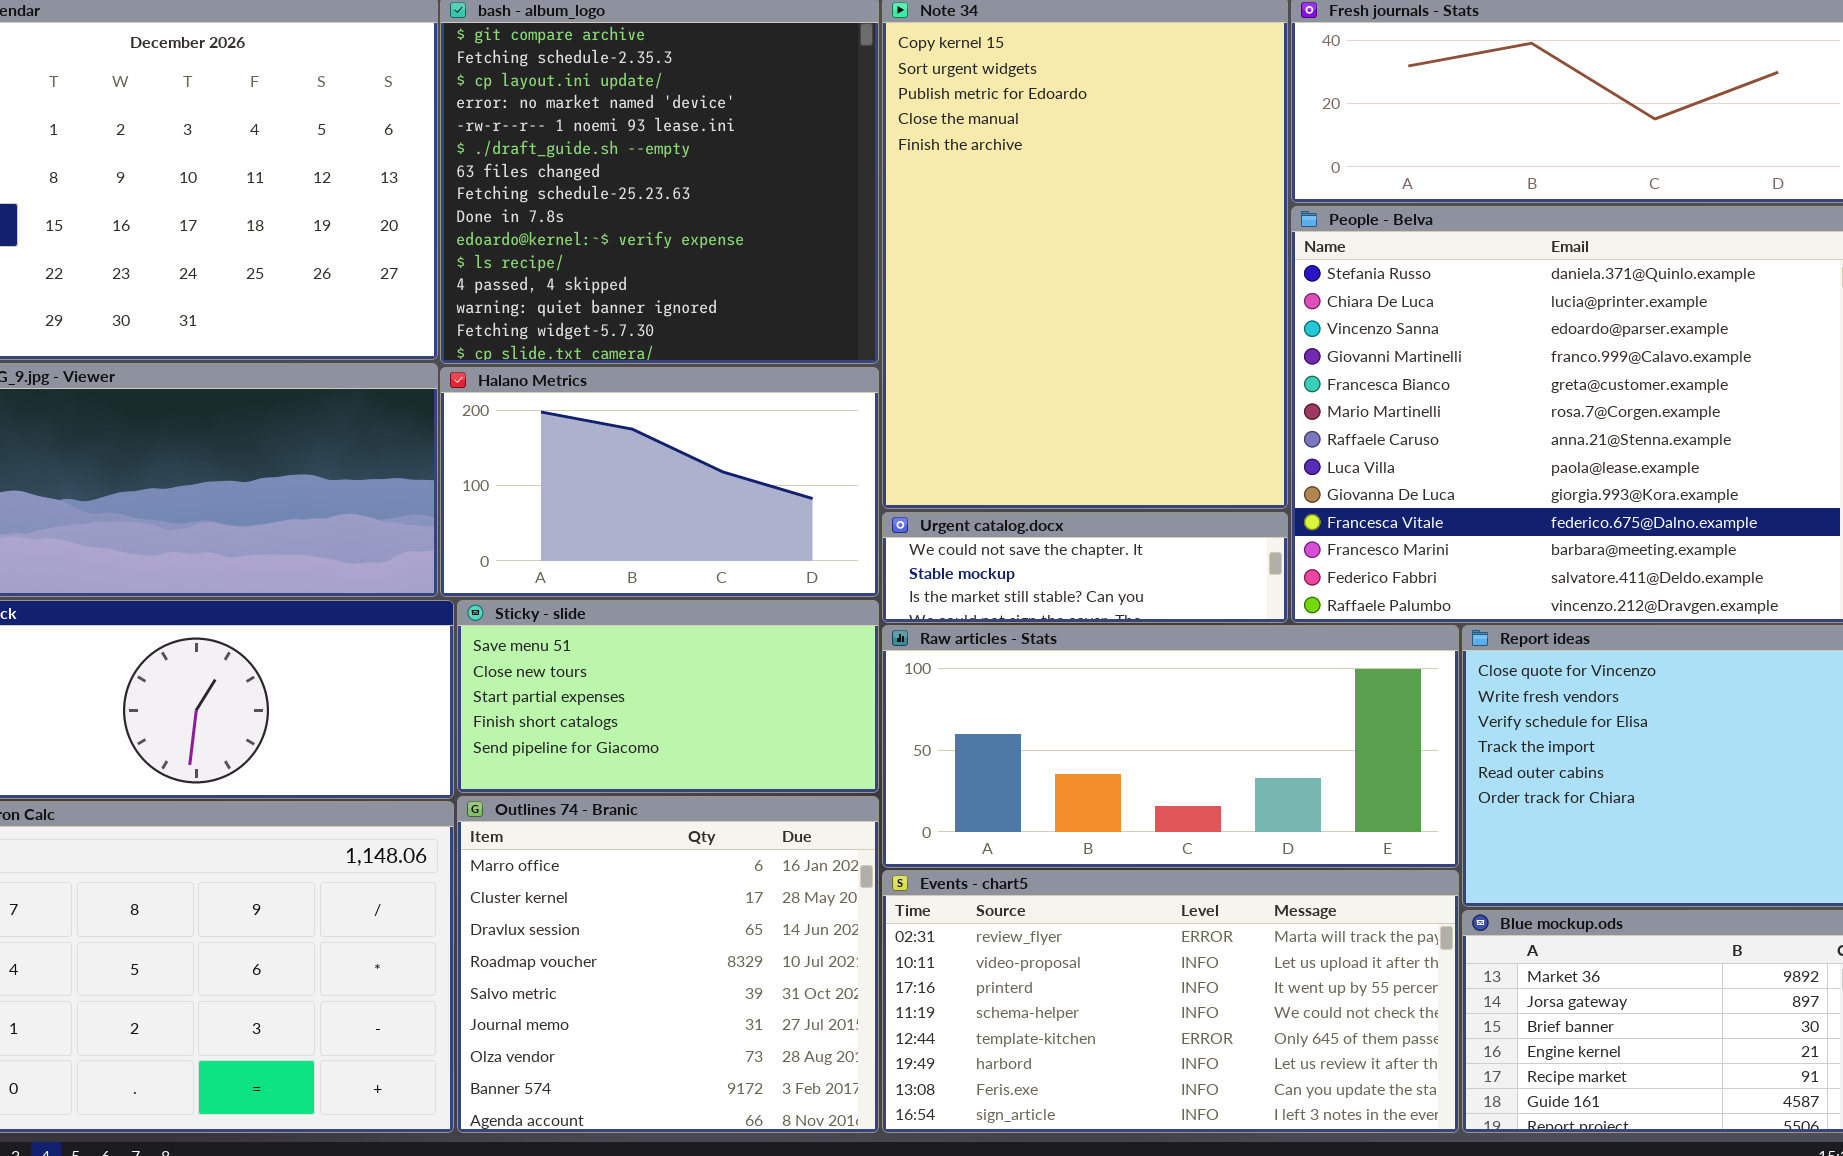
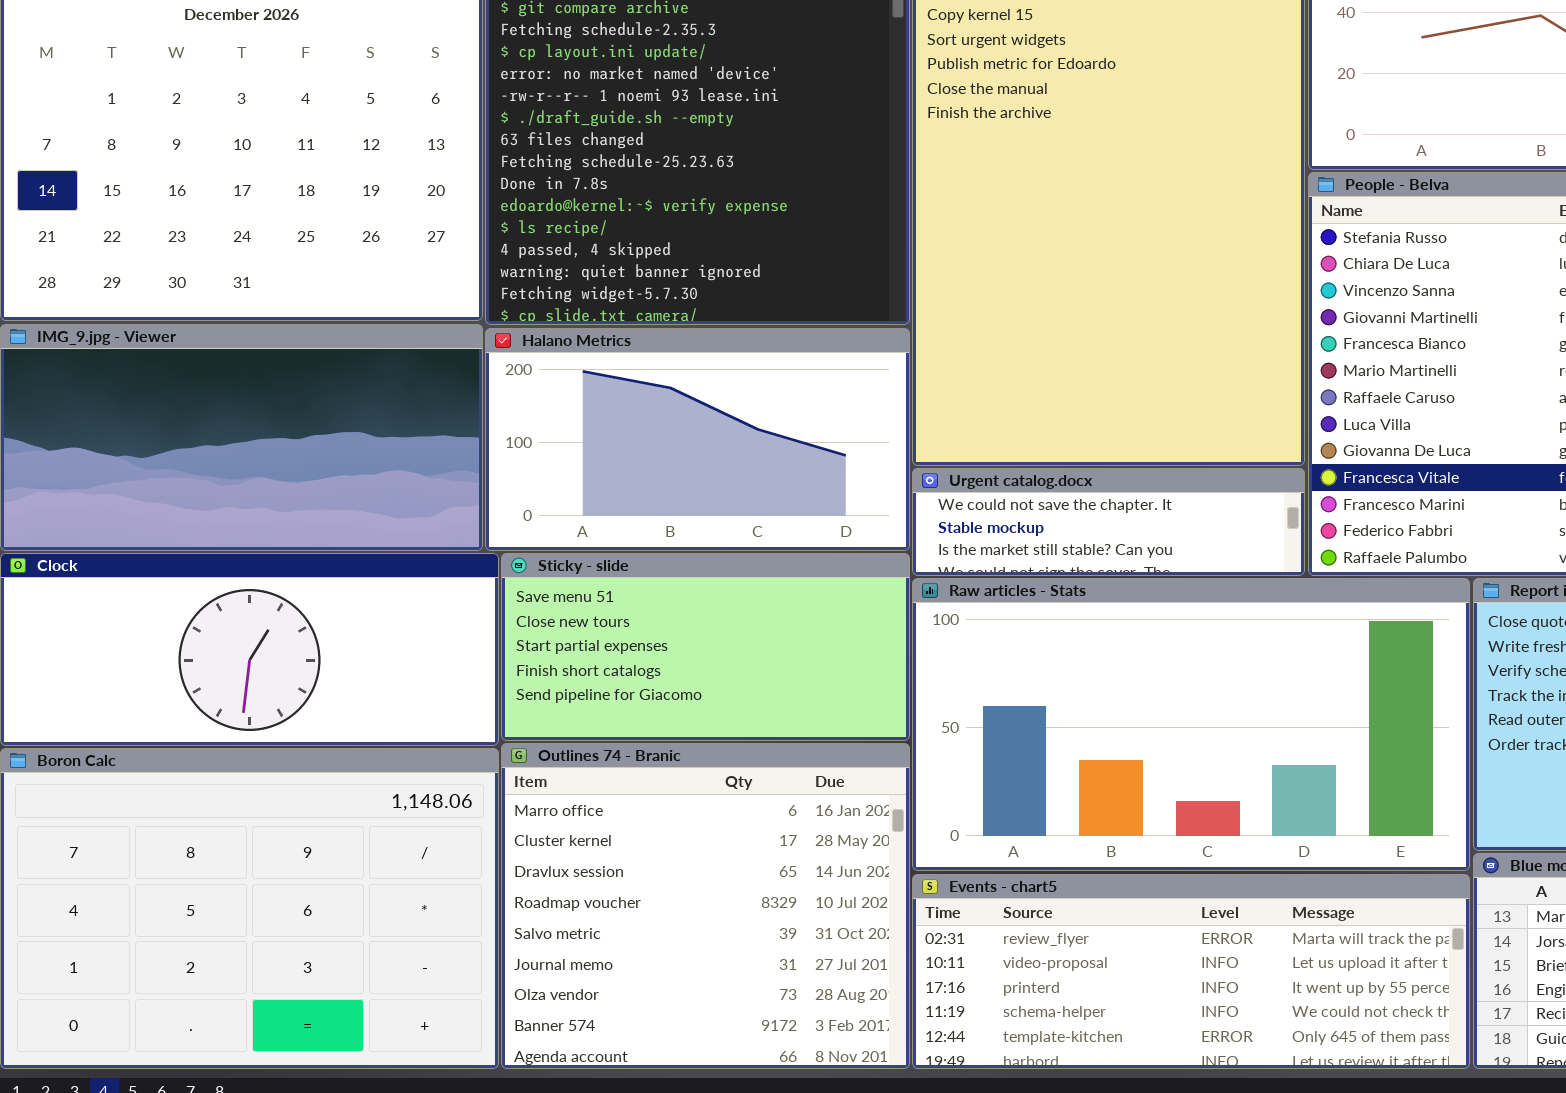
Raw articles - Stats: [882,625,1459,868] -> [912,578,1470,871], resized
Events - chart5: [882,870,1459,1133] -> [912,874,1470,1069], resized

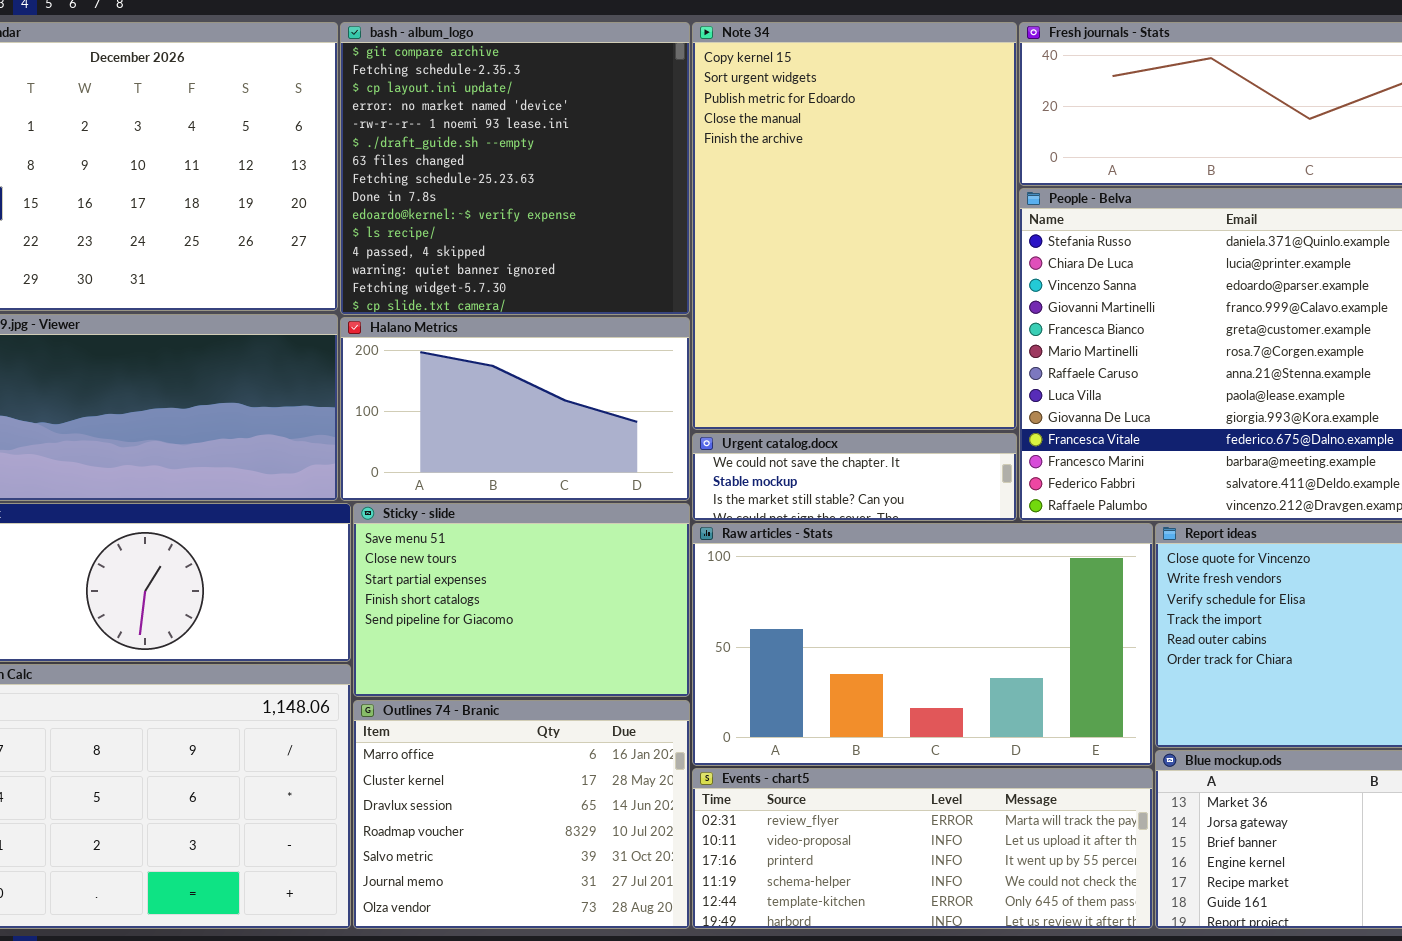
Sticky - slide: [501,553,910,741] -> [353,503,690,697], resized
Outlines 74 - Branic: [501,743,910,1069] -> [353,700,690,929], resized

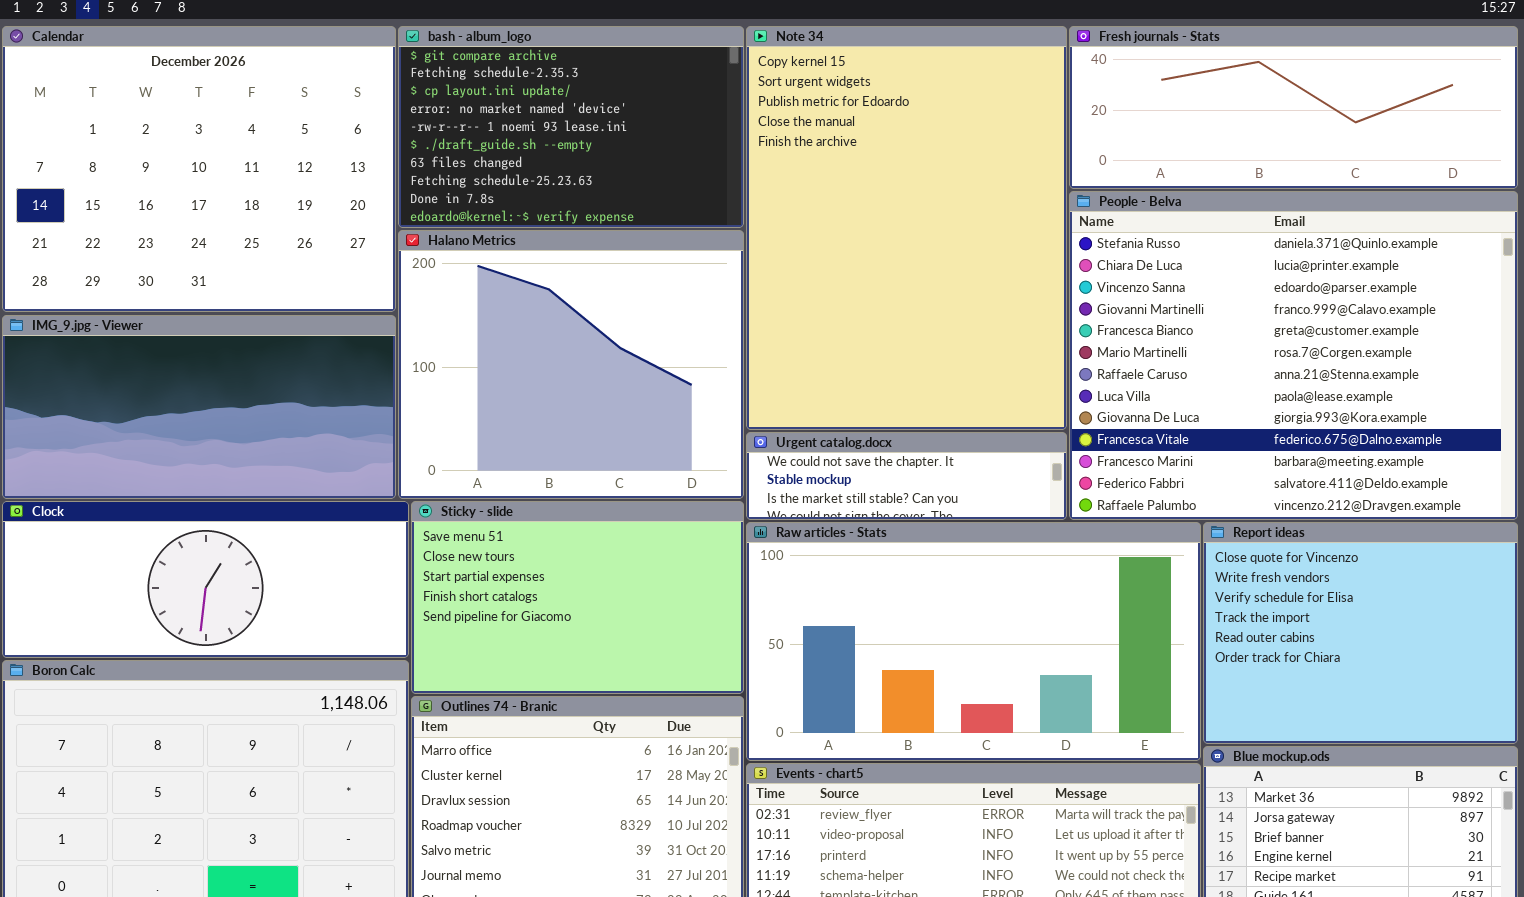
bash - album_logo: [340,22,690,315] -> [398,26,744,228], resized
Halano Metrics: [340,317,690,501] -> [398,230,744,499], resized

